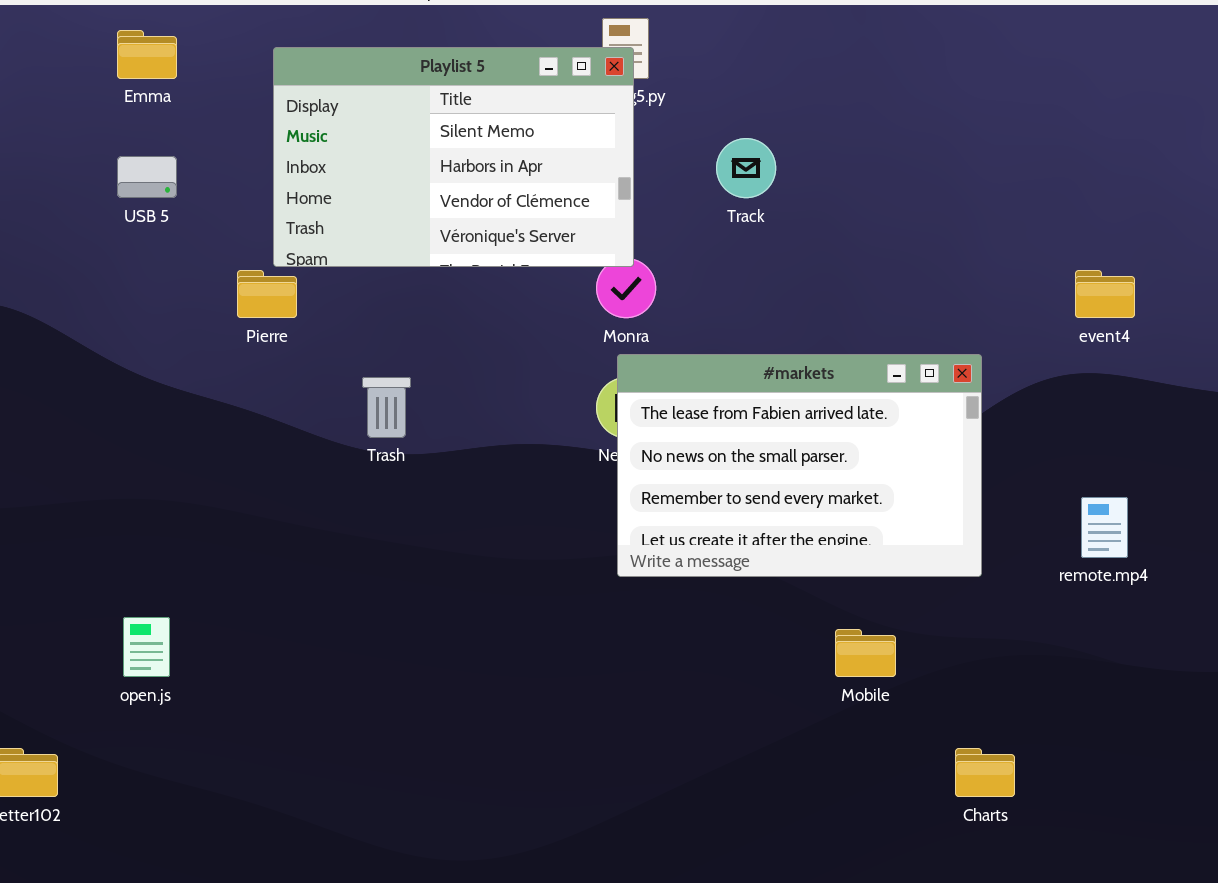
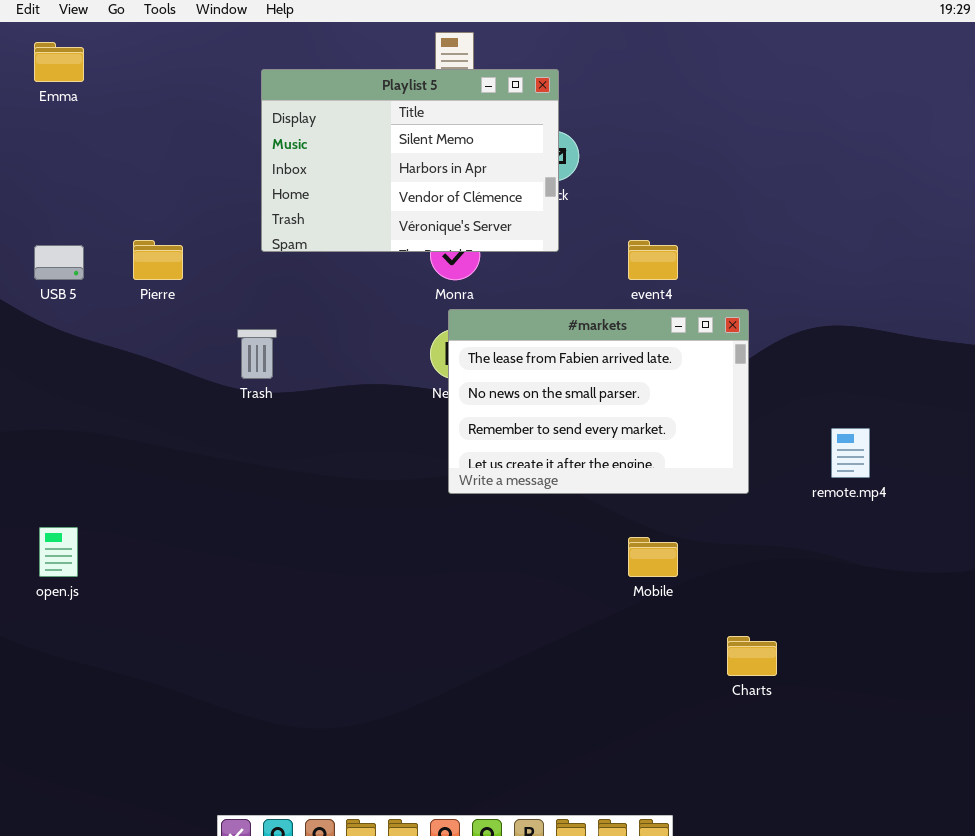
Playlist 5: [273,47,634,267] -> [261,69,559,252], moved
USB 5: [117,156,177,198] -> [34,245,84,280], moved
event4: [1075,270,1135,318] -> [628,240,678,280], moved

